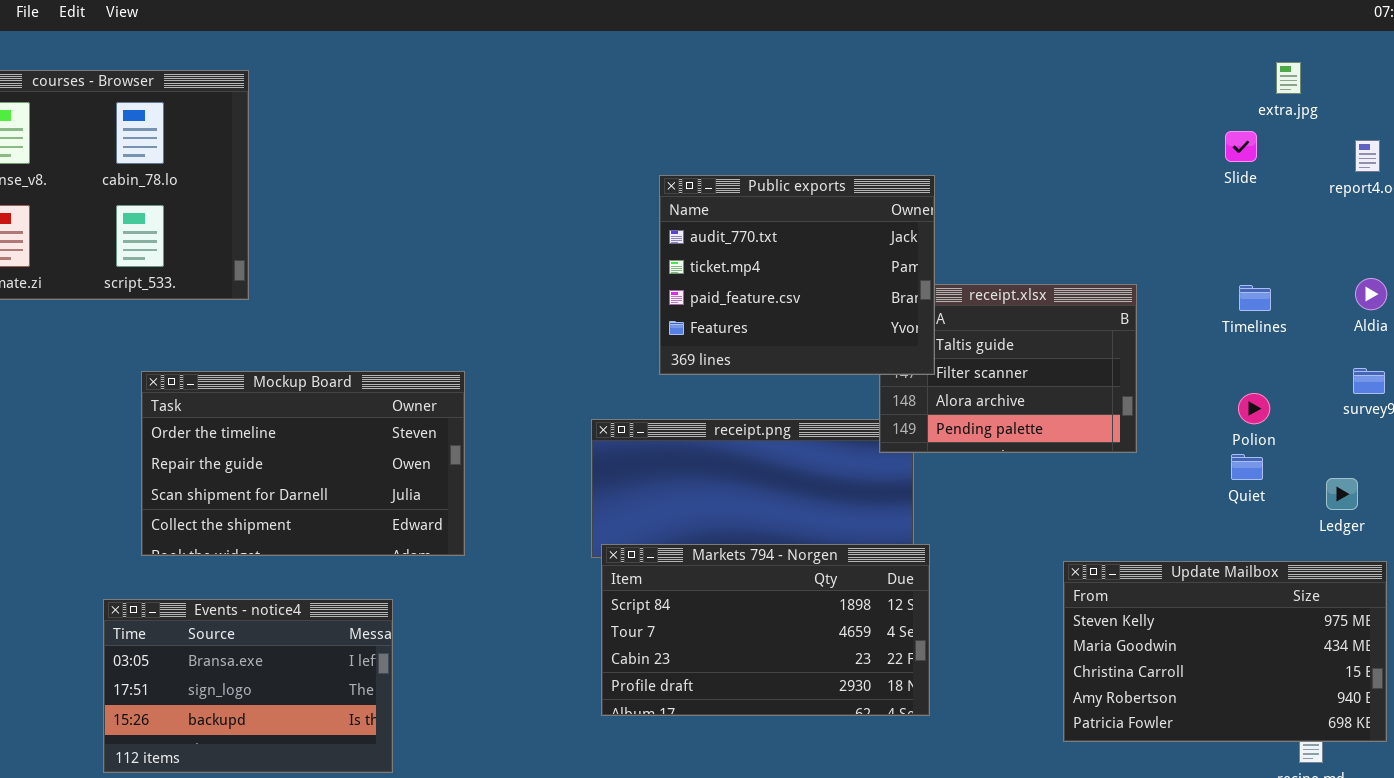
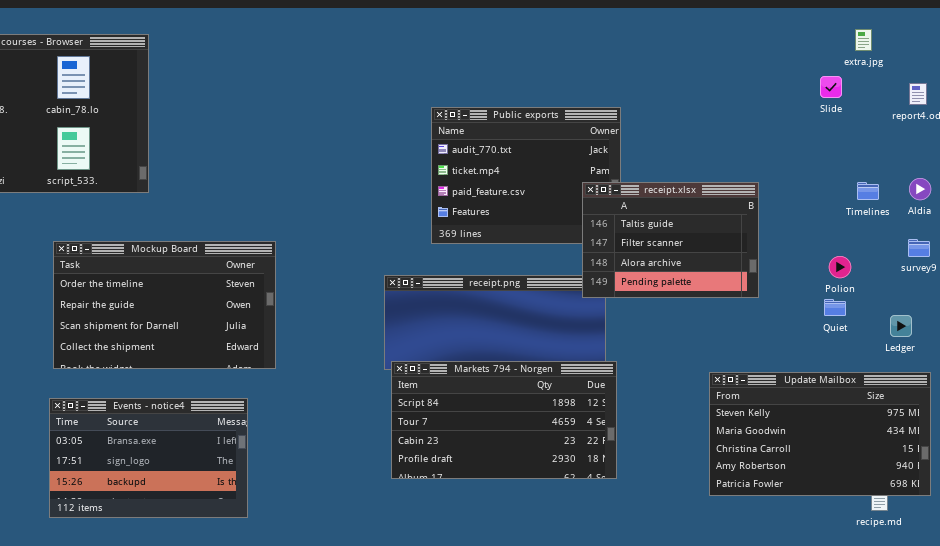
receipt.xlsx: [879,284,1137,453] -> [582,182,759,298], raised
Timelines: [1239,285,1271,311] -> [857,182,879,200], moved
Mockup Board: [141,371,465,556] -> [53,241,276,369], moved

